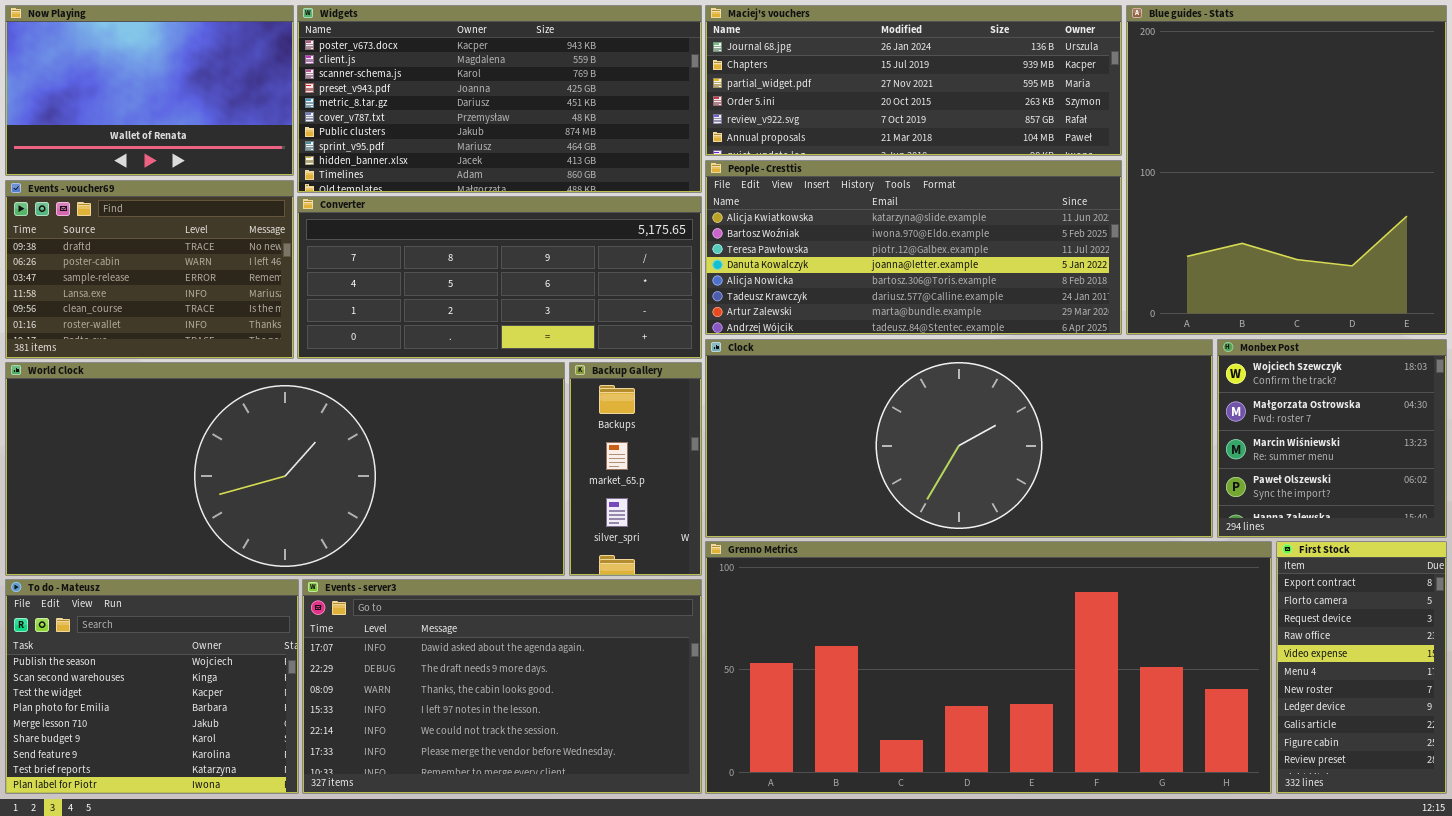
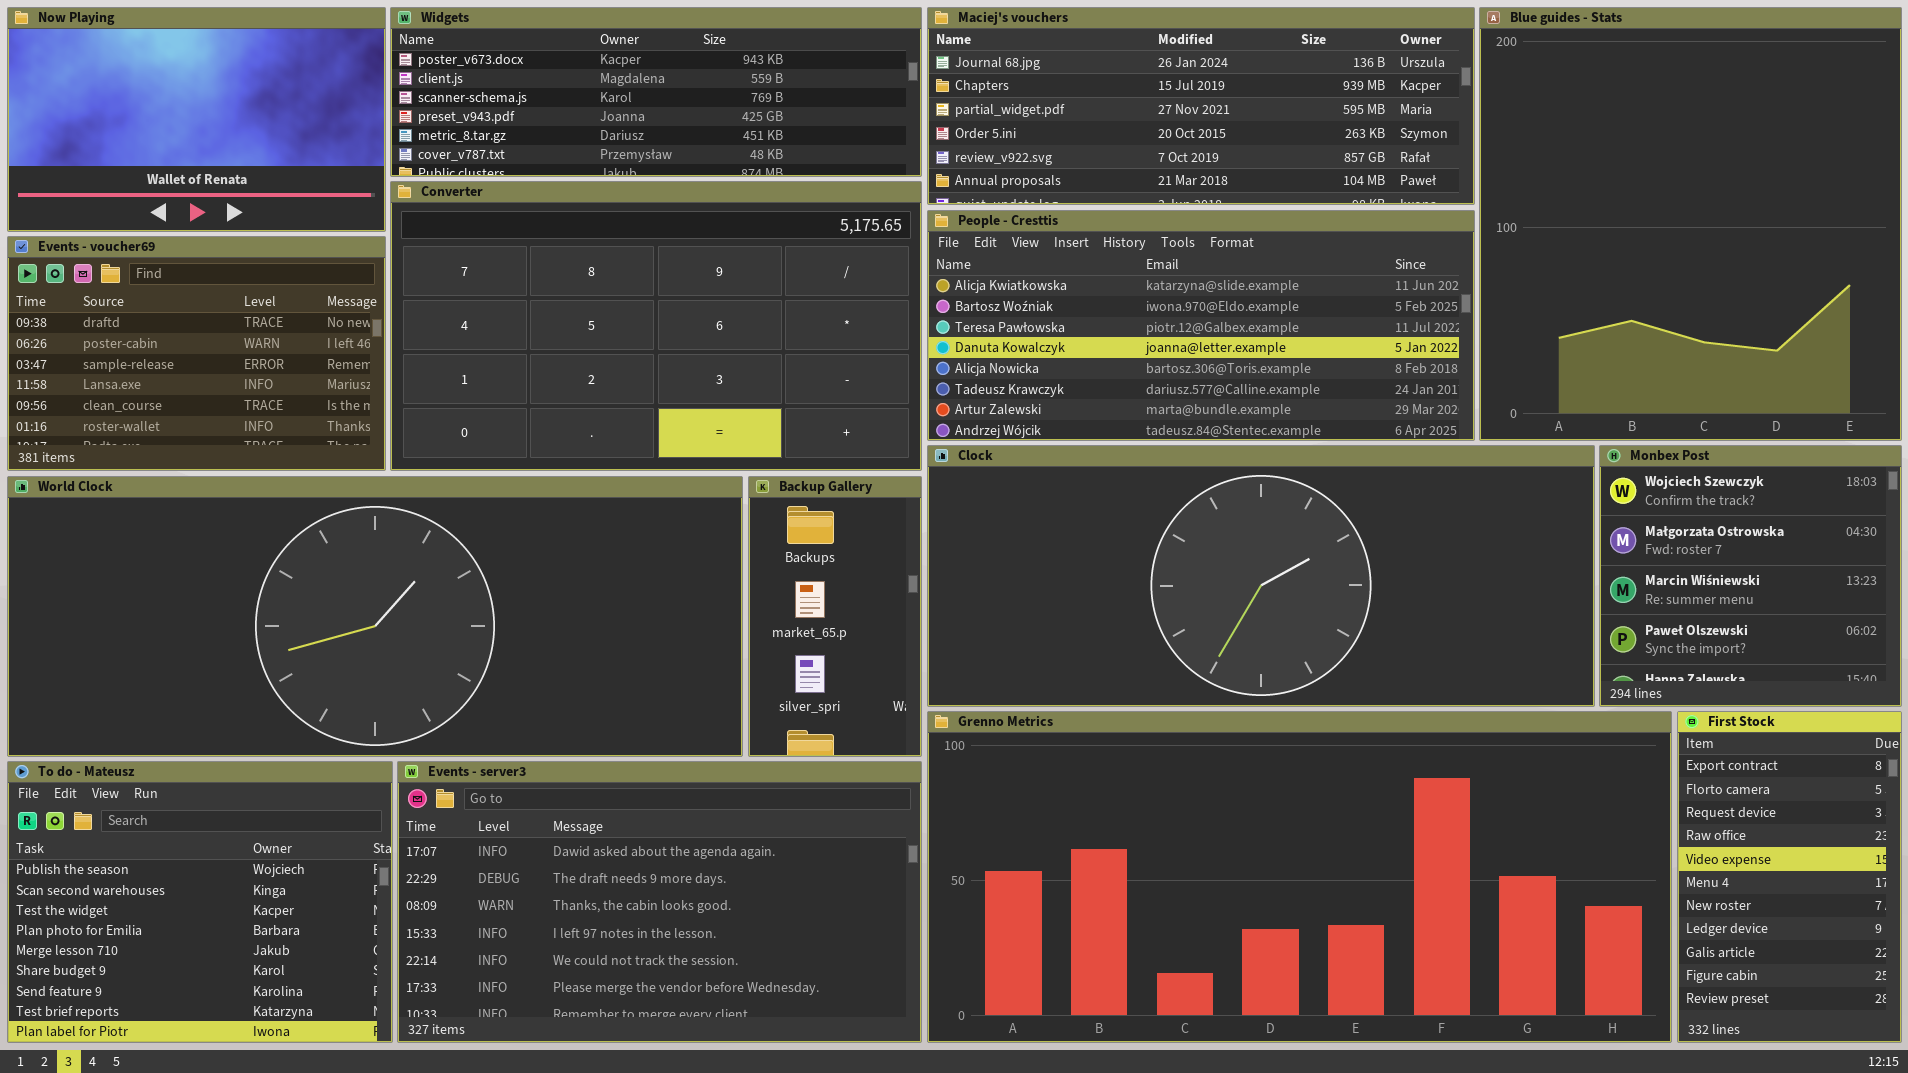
Widgets: [297,5,702,193] -> [390,7,922,177], resized
Converter: [297,196,702,359] -> [390,181,922,471], resized

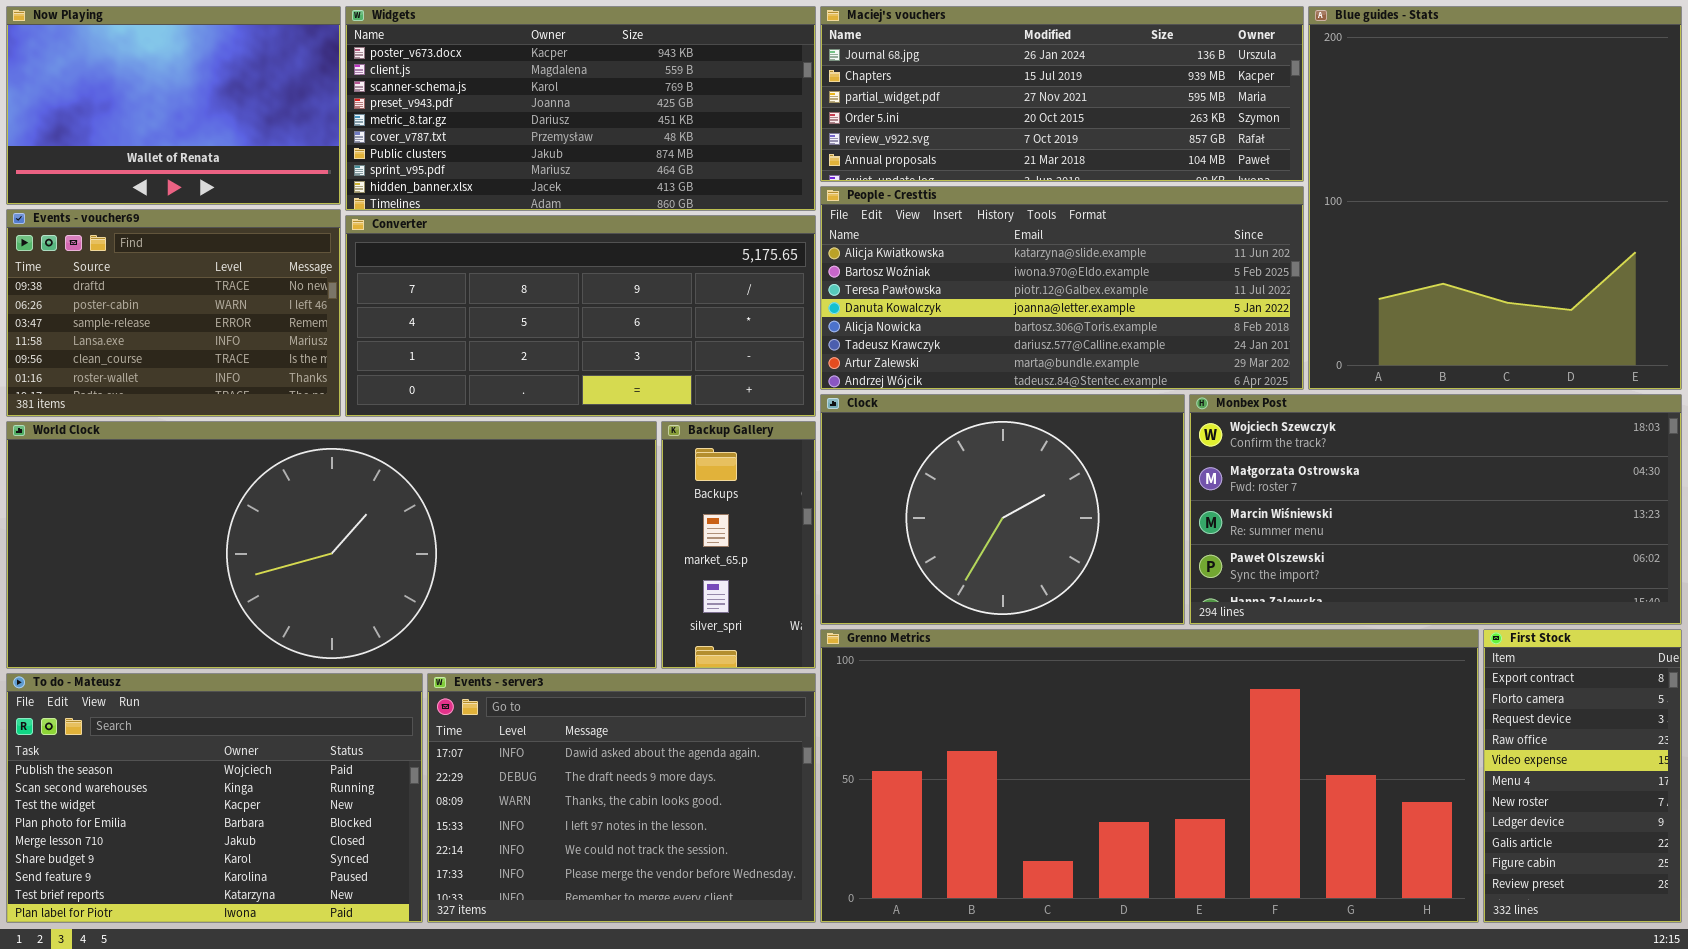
Widgets: [390,7,922,177] -> [345,6,816,211], resized
Converter: [390,181,922,471] -> [345,215,816,417], resized
Clock: [927,445,1595,707] -> [820,394,1185,625], resized
Monbex Post: [1599,445,1902,707] -> [1189,394,1682,625], resized
To do - Mateusz: [7,761,393,1043] -> [6,673,423,923], resized
Events - server3: [397,761,922,1043] -> [427,673,816,923], resized

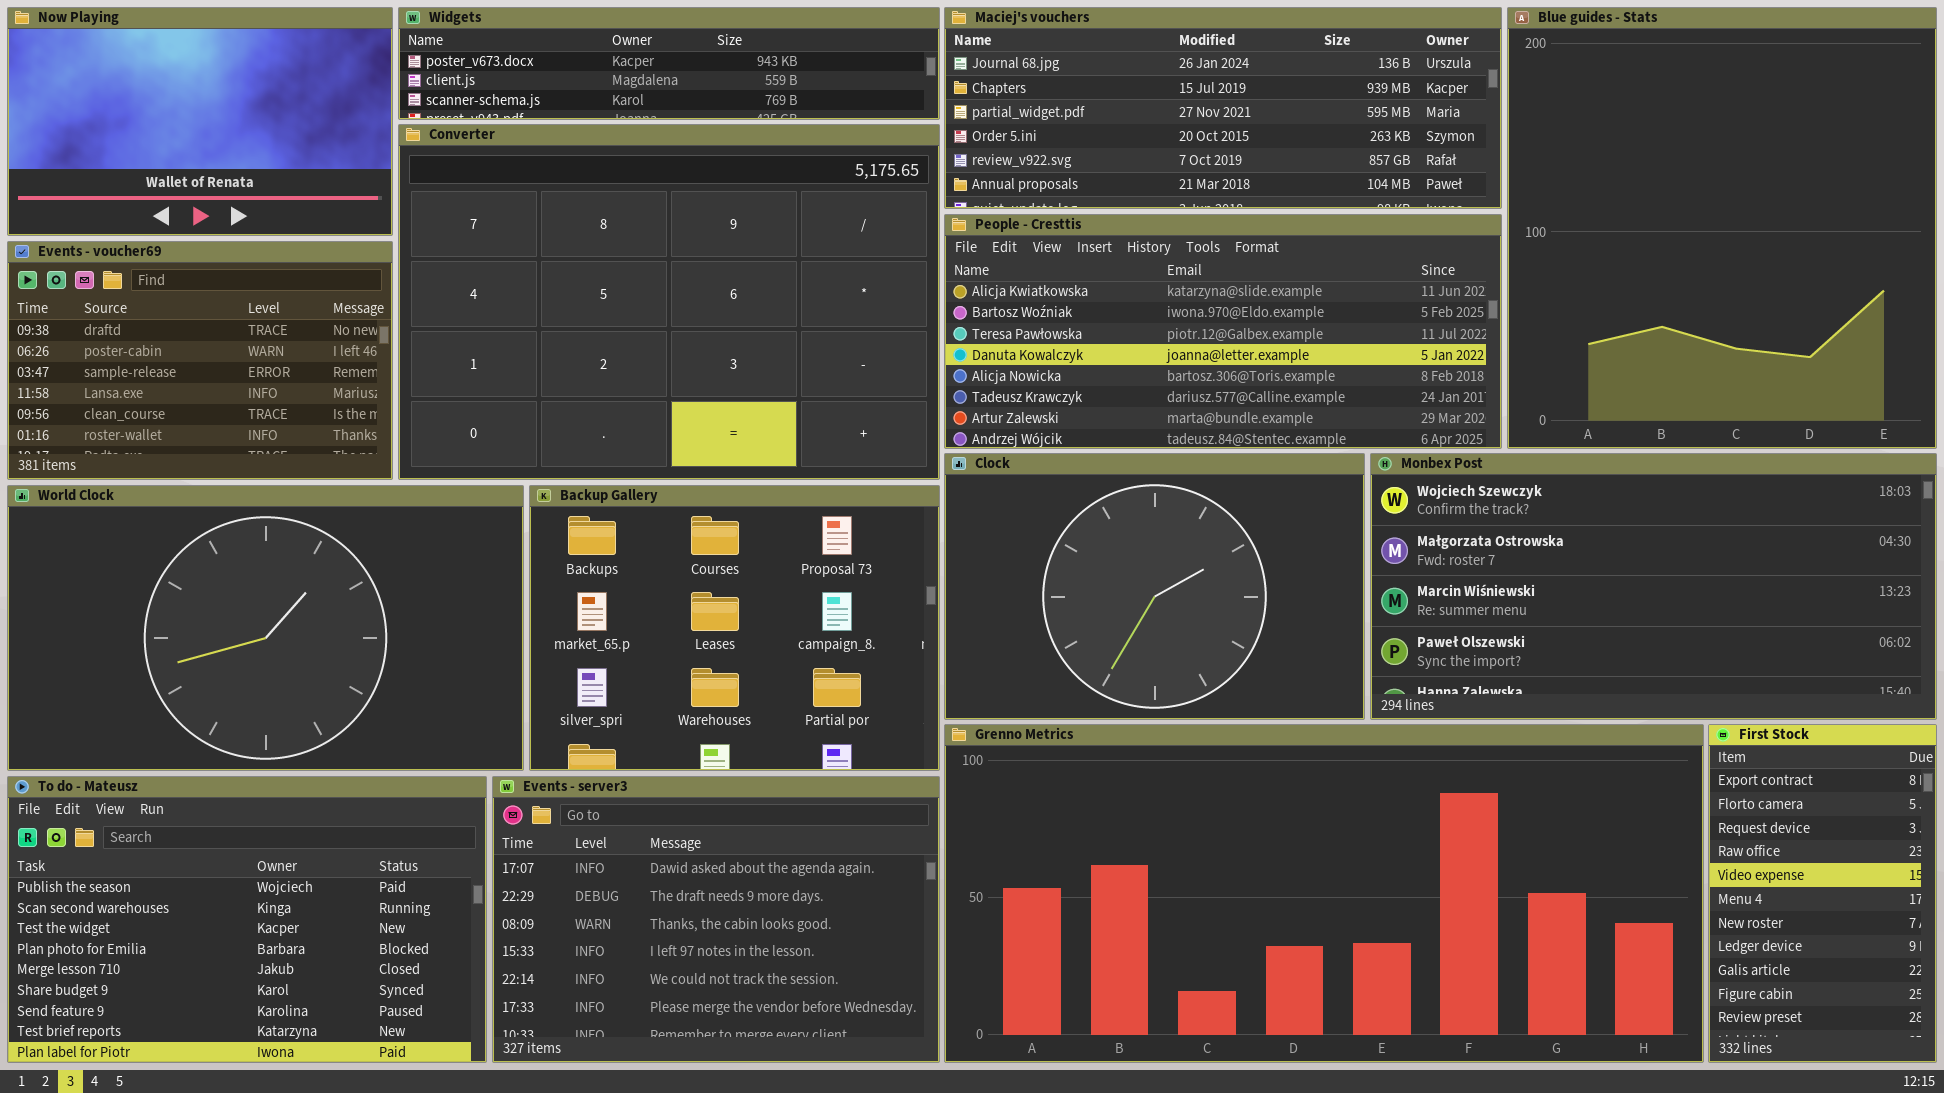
Widgets: [345,6,816,211] -> [398,7,940,120], resized
Converter: [345,215,816,417] -> [398,124,940,480], resized
World Clock: [6,421,657,669] -> [7,485,524,771], resized
Backup Gallery: [661,421,816,669] -> [529,485,940,771], resized

